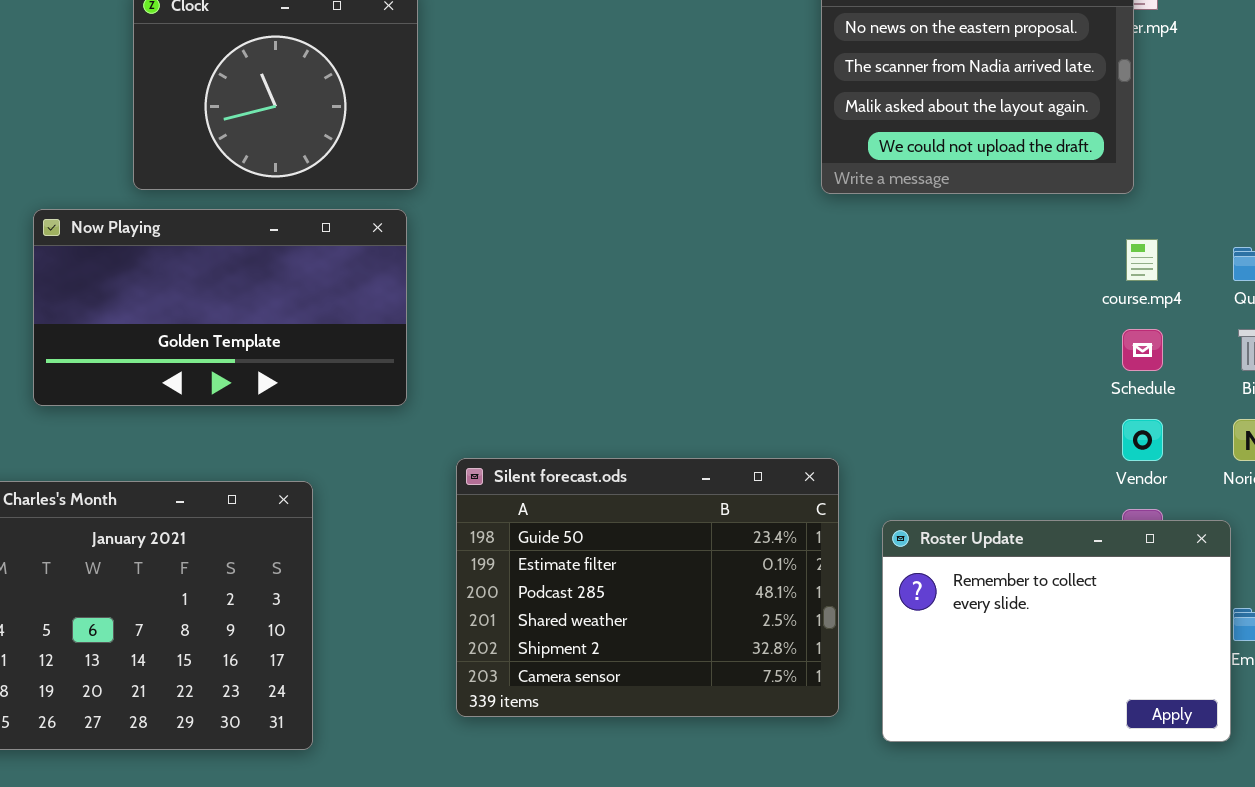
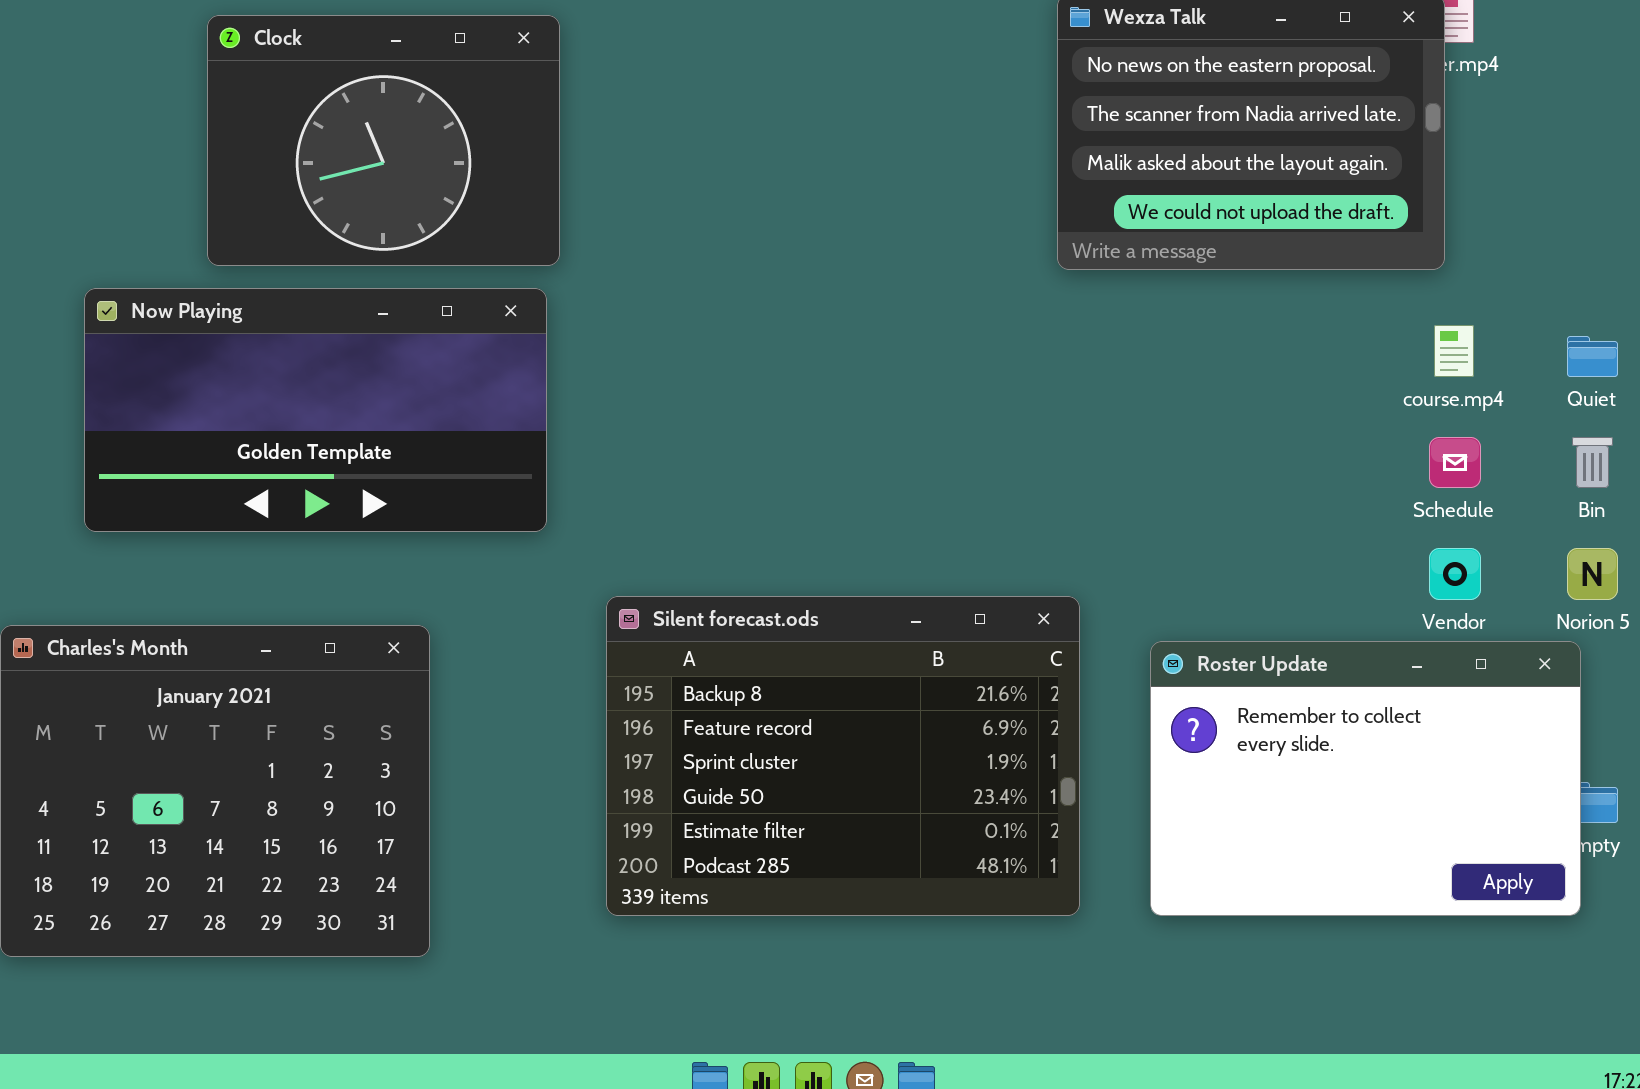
Silent forecast.ods: [456,458,839,717] -> [606,596,1080,916], scrolled up 3 rows
Roster Update: [882,520,1231,742] -> [1150,641,1581,916], moved

